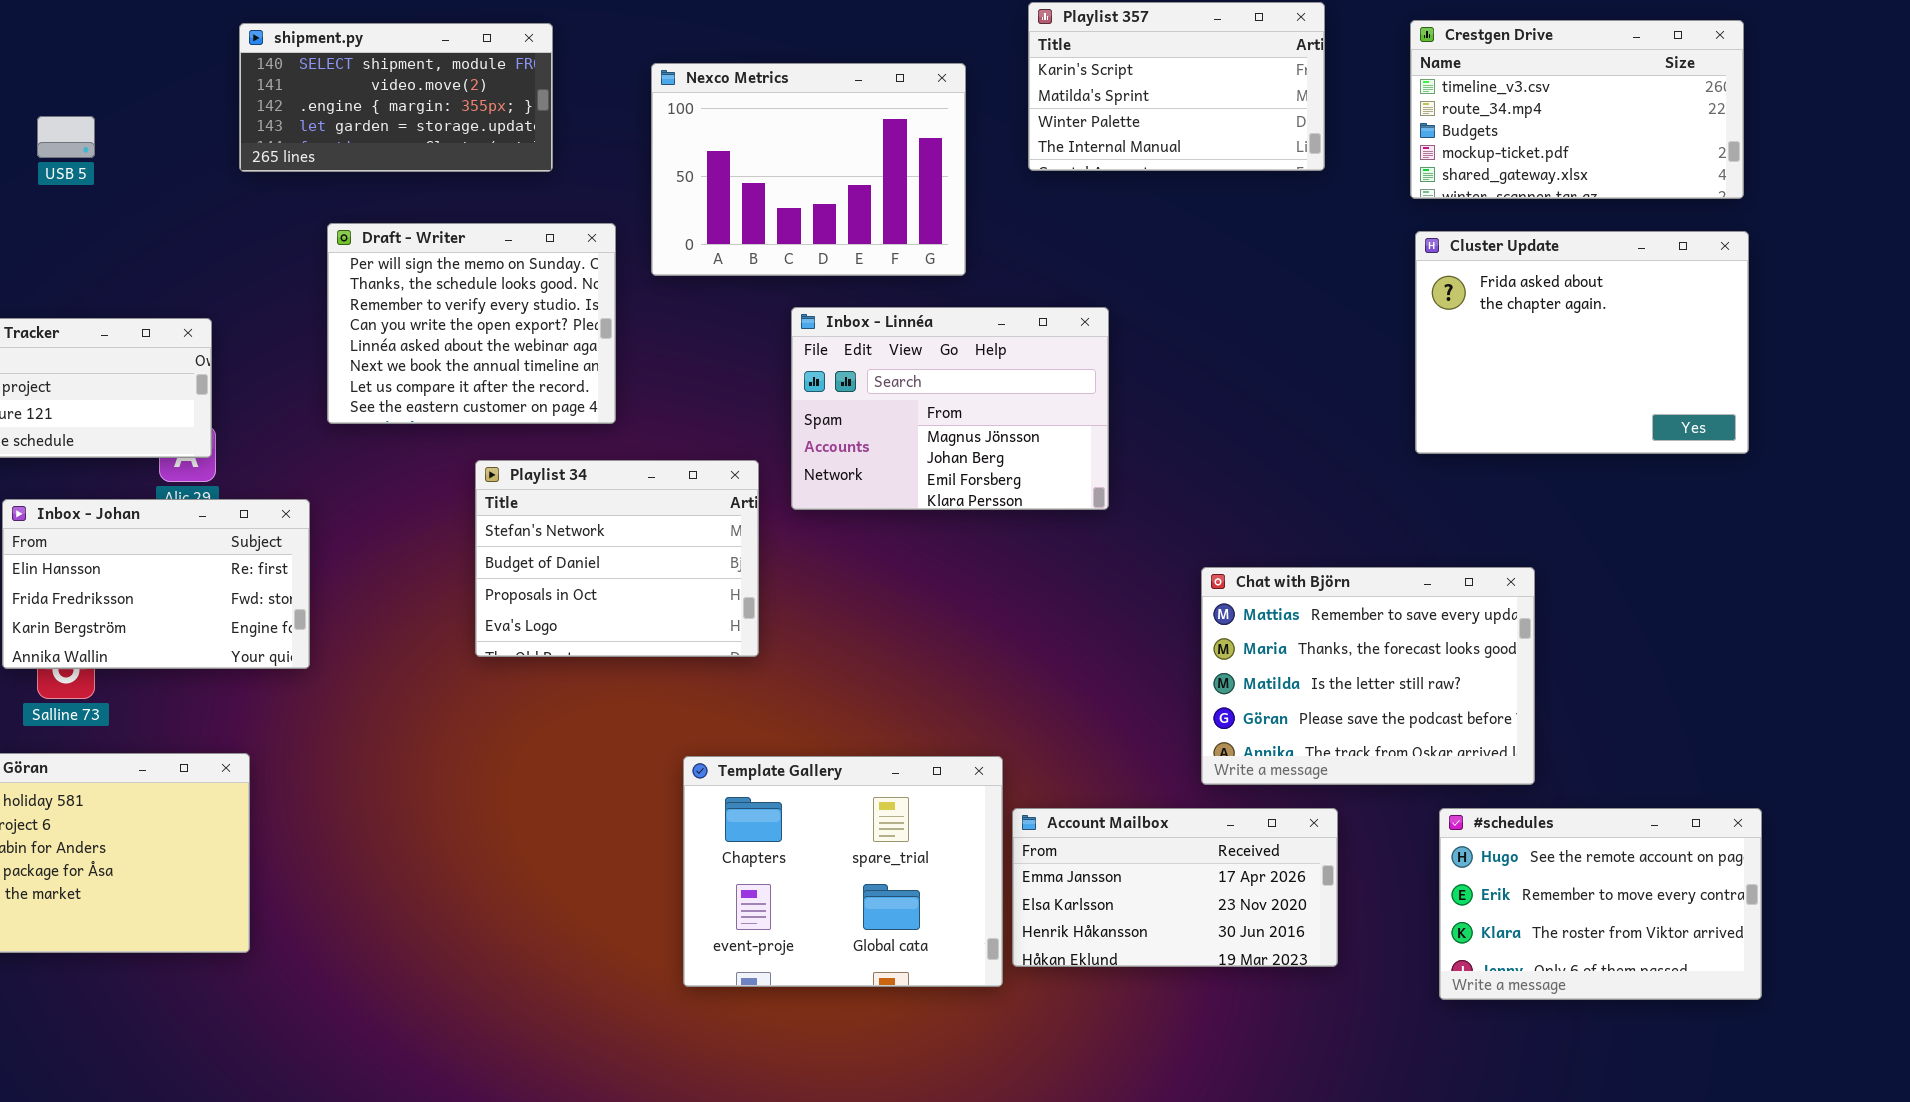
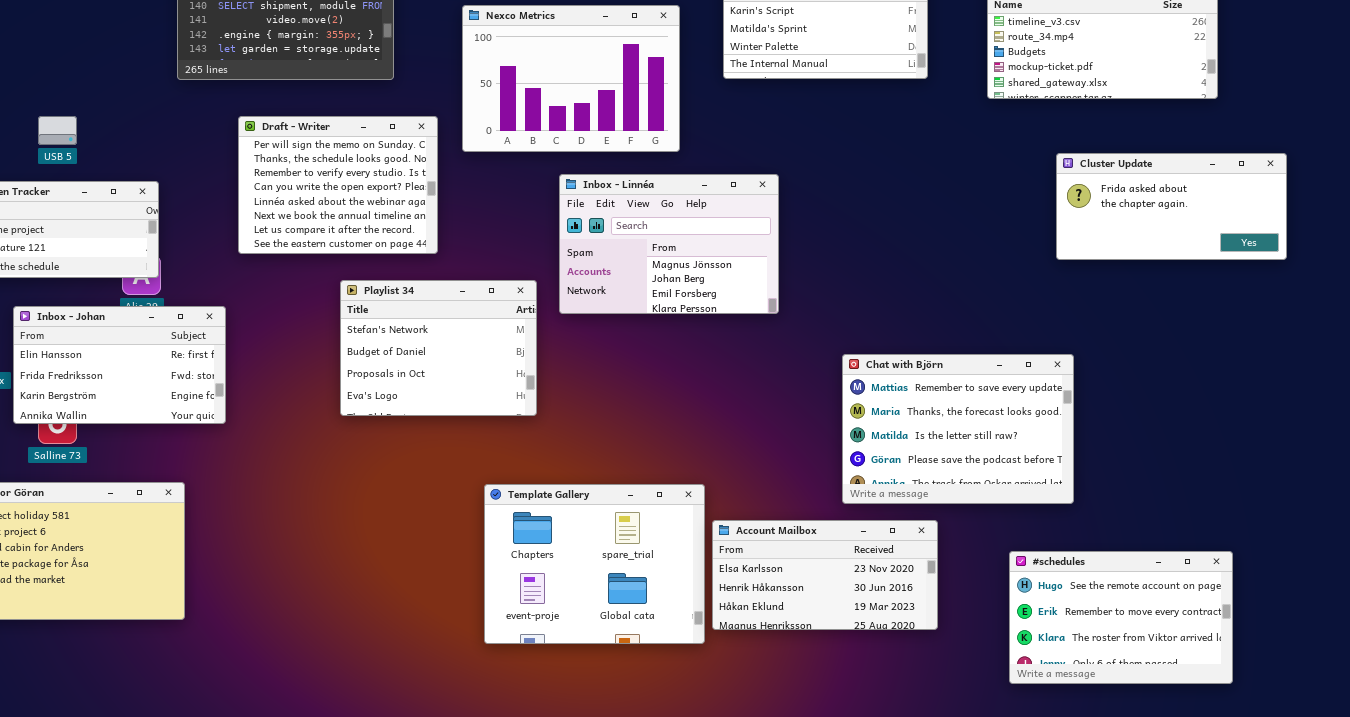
USB 5: [37,116,95,158] -> [38,116,77,145], moved
Cluster Update: [1415,231,1749,454] -> [1056,153,1287,260], moved, resized
Account Mailbox: [1012,808,1338,967] -> [712,520,938,630], scrolled down 1 row
#schedules: [1439,808,1762,1000] -> [1009,551,1233,684], moved

